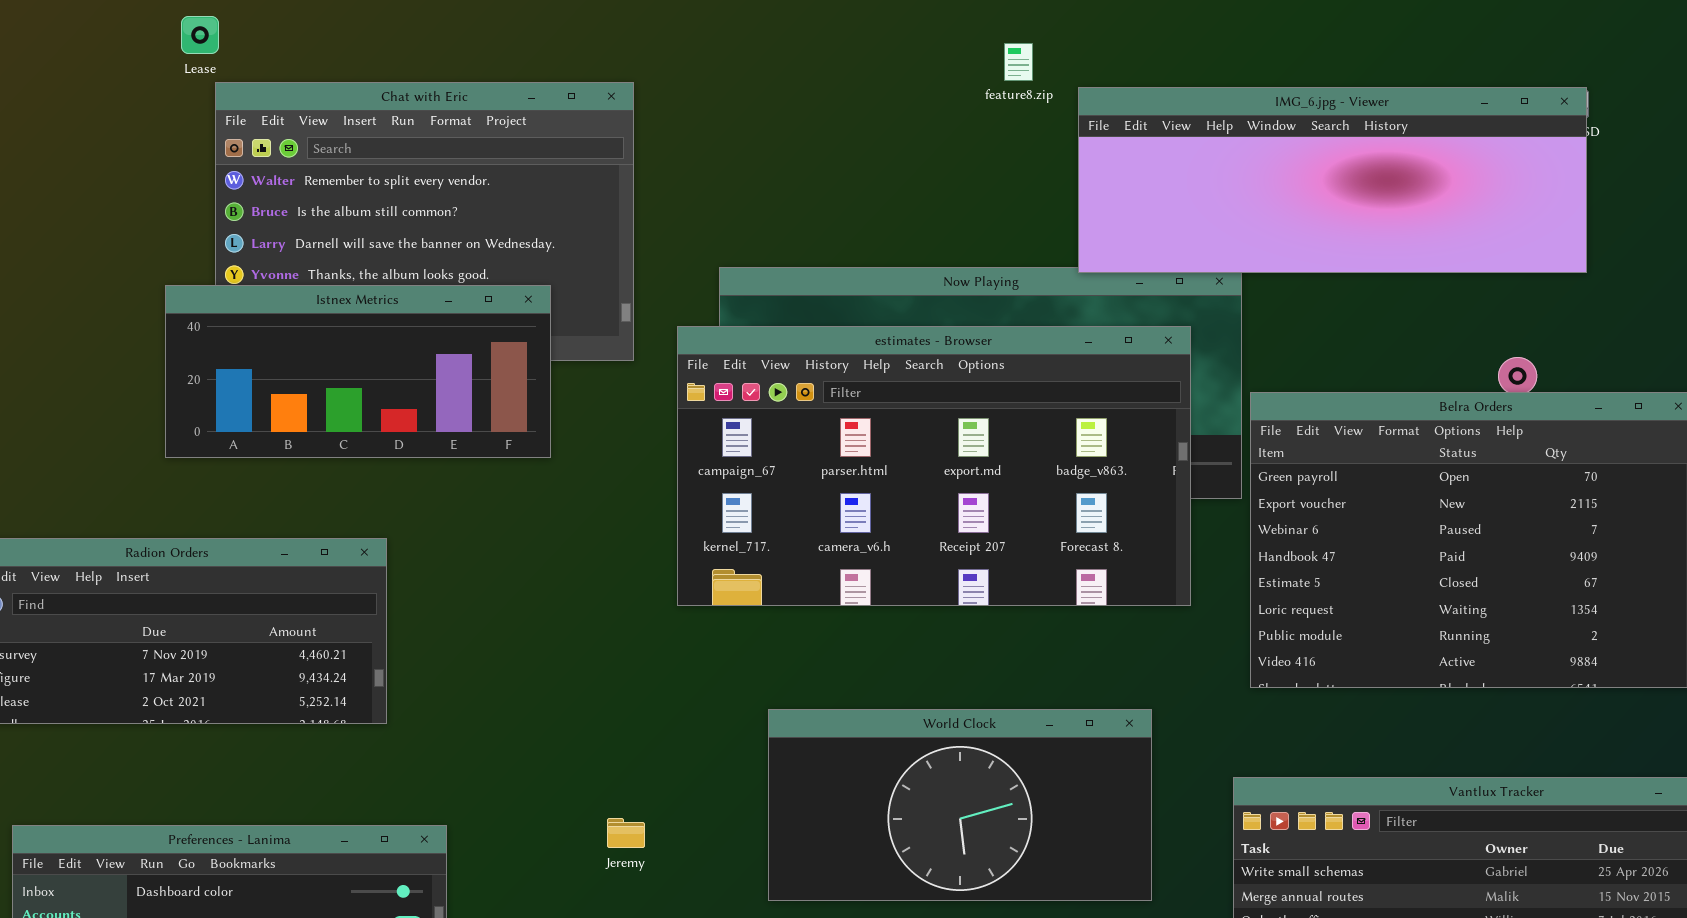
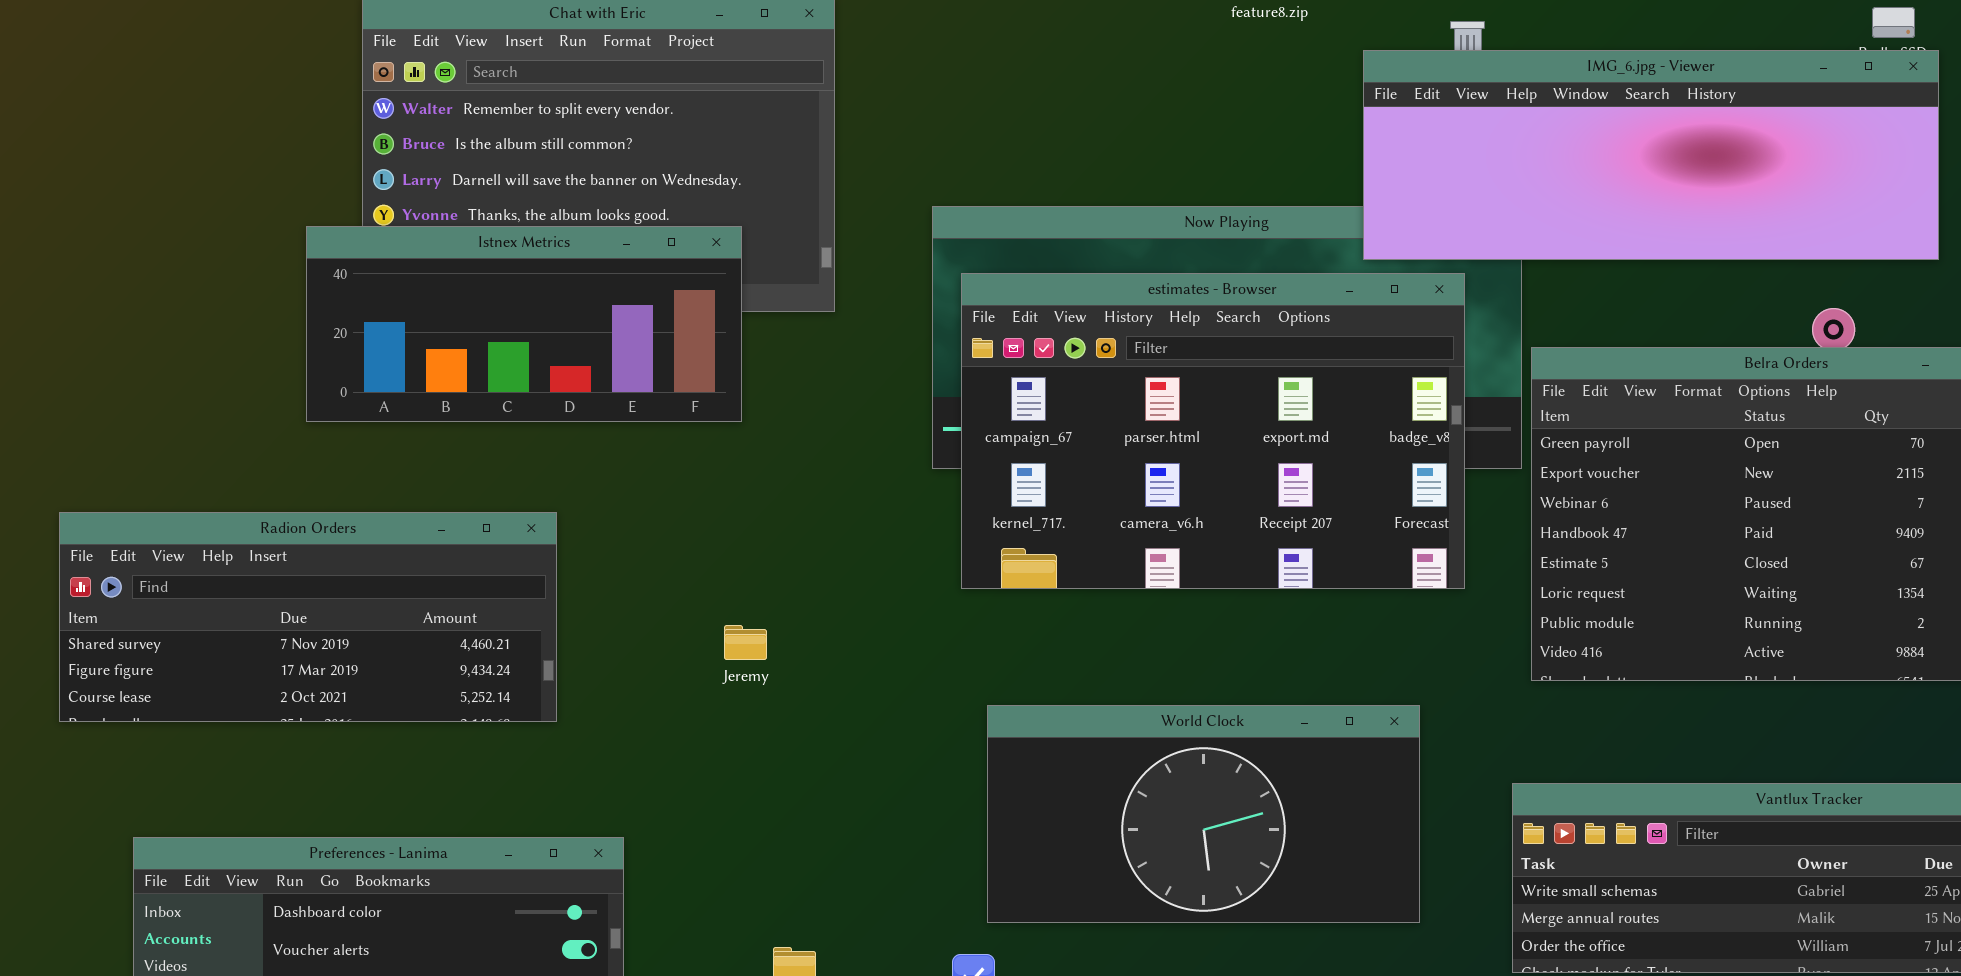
IMG_6.jpg - Viewer: [1078,87,1587,273] -> [1363,50,1939,260], moved
estimates - Browser: [677,326,1191,606] -> [961,273,1465,589], resized
Jeremy: [607,818,645,848] -> [724,625,767,660], moved

